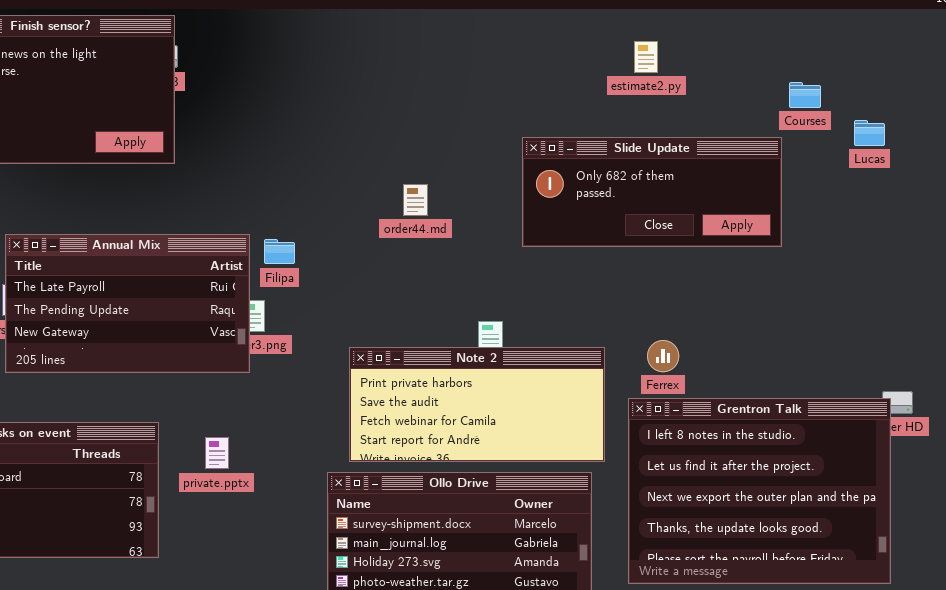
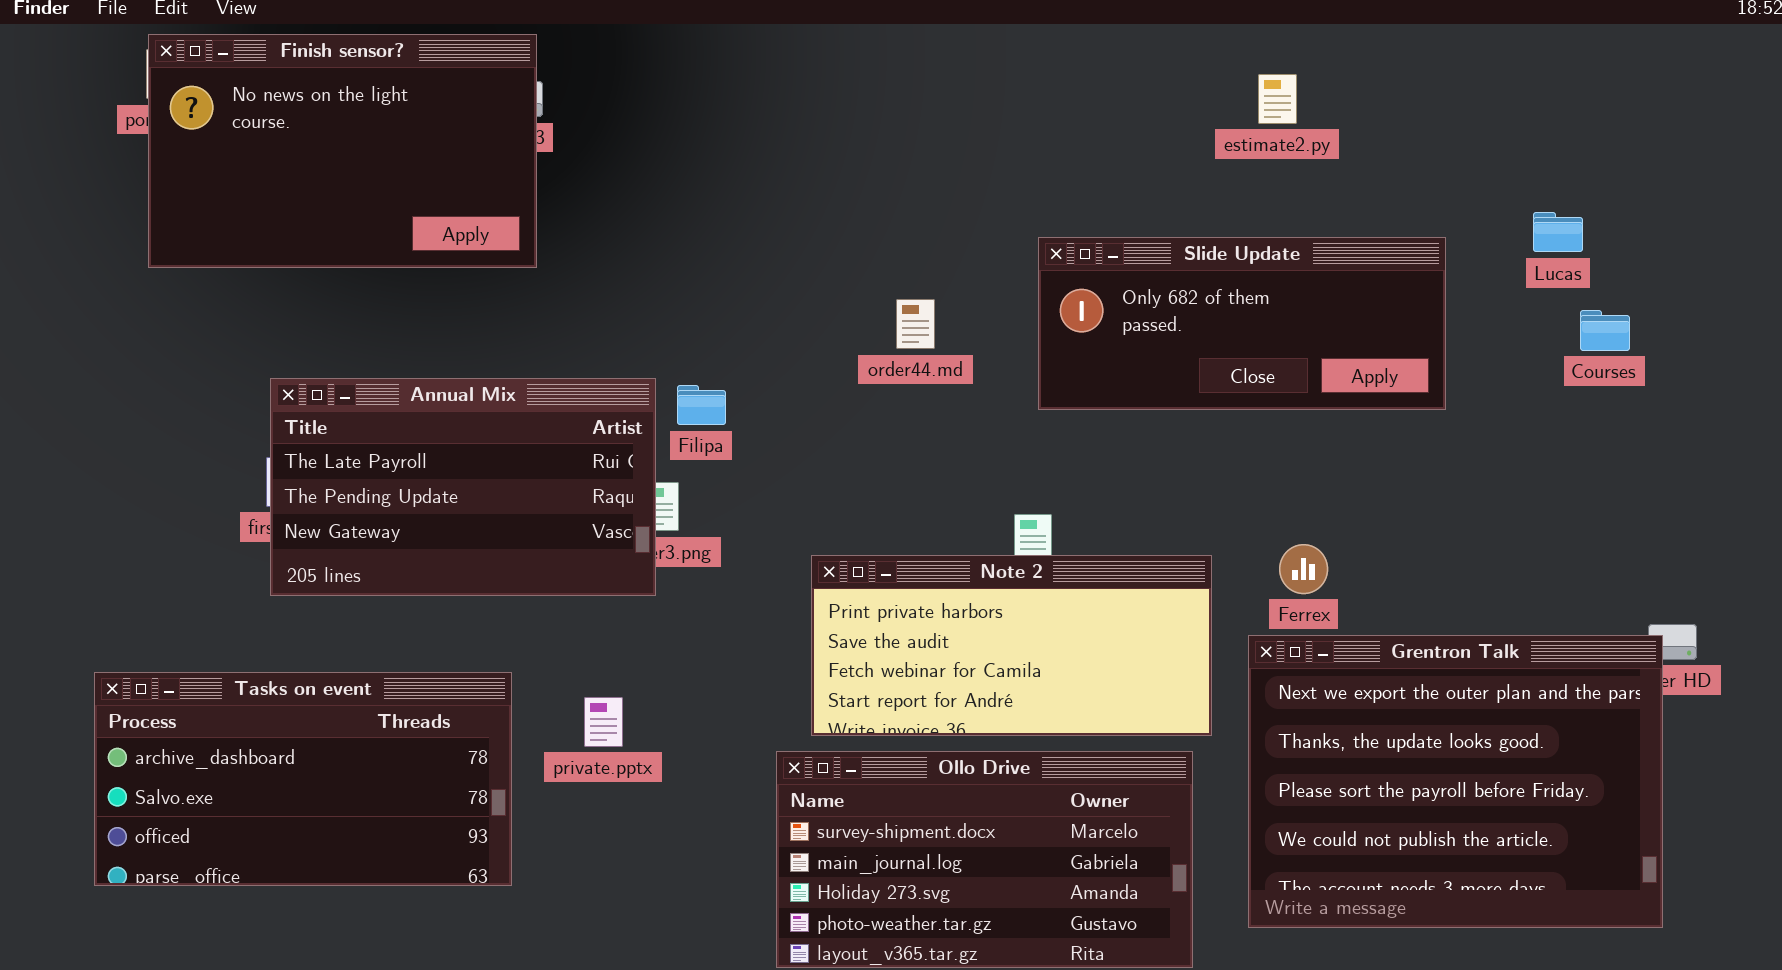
Courses: [789,82,821,108] -> [1580,310,1630,351], moved
Lucas: [854,120,885,146] -> [1533,212,1583,252], moved
Slide Update: [522,137,782,247] -> [1038,237,1446,410], moved
Grentron Talk: [628,398,891,584] -> [1248,635,1663,928], scrolled down 2 rows

